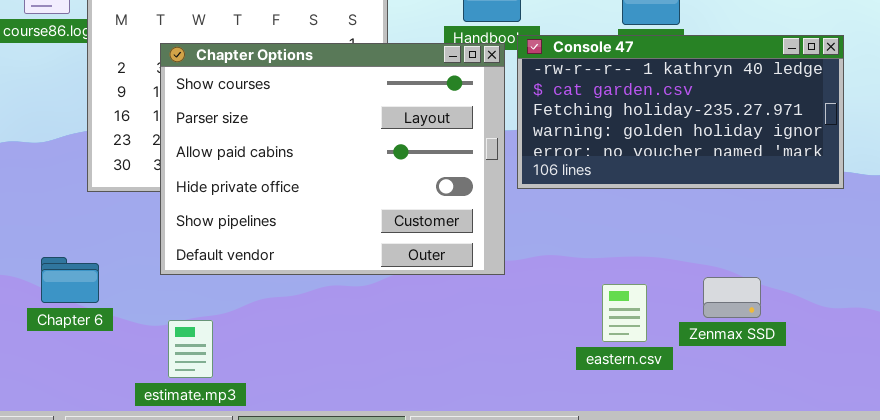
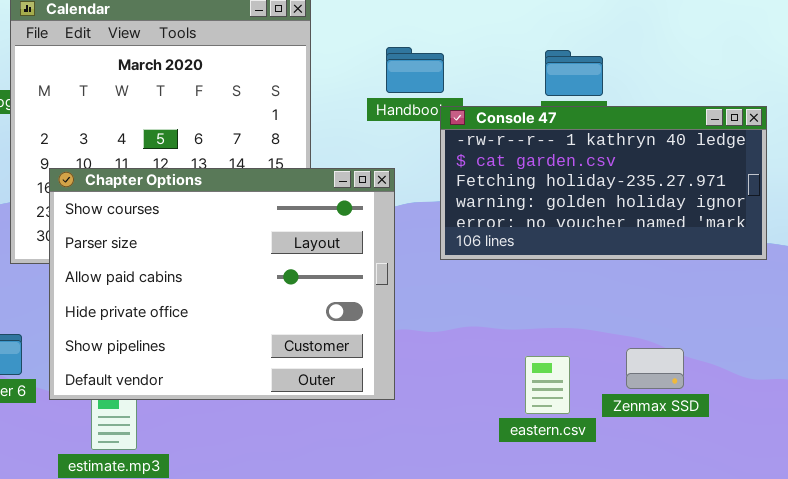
Chapter Options: [160,43,505,275] -> [49,168,395,400], moved

